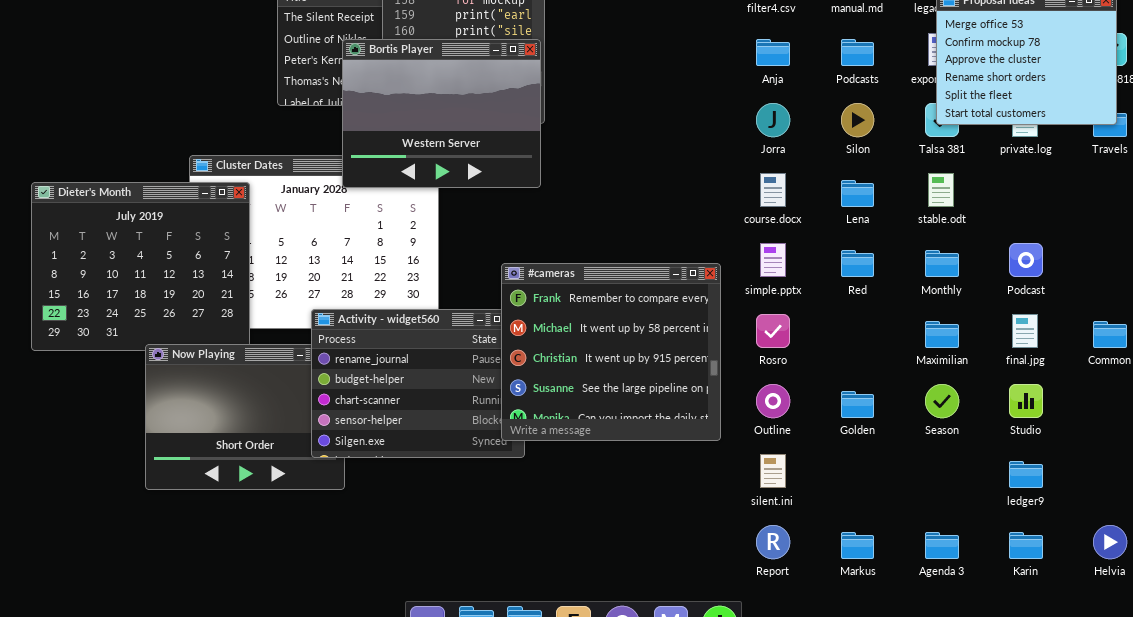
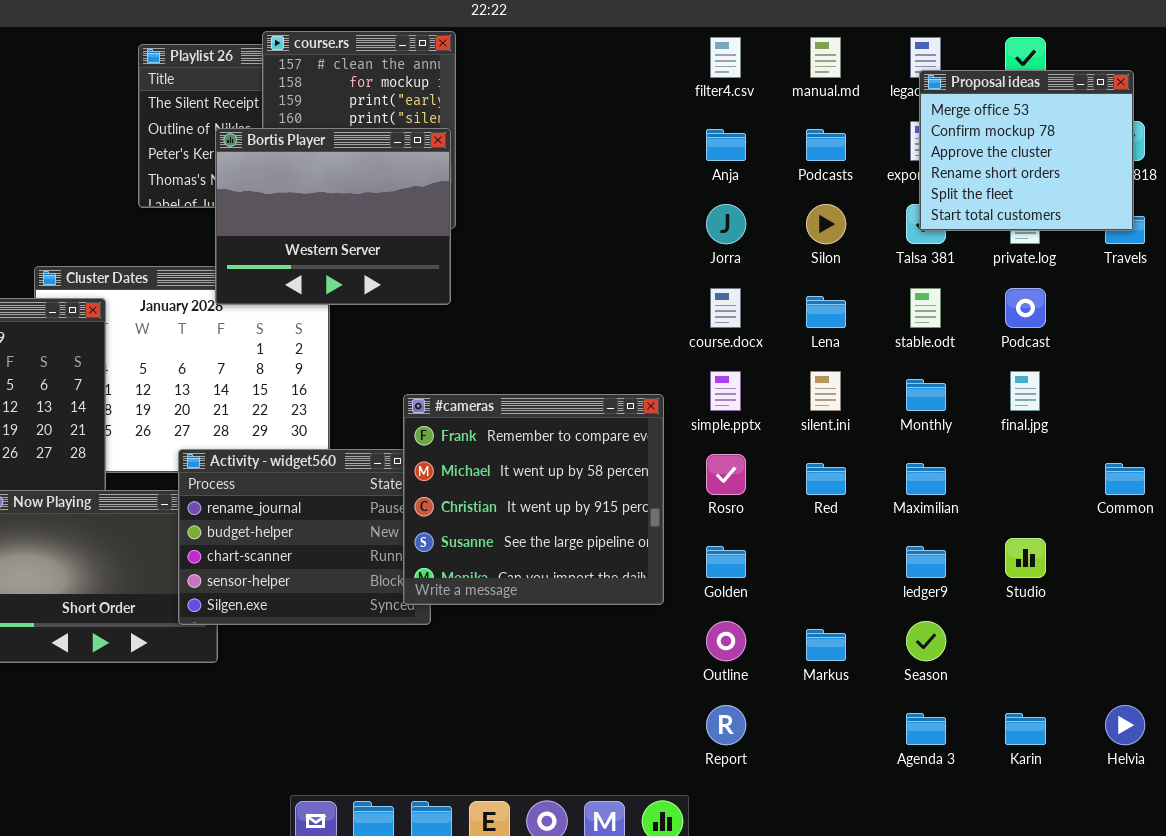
Podcast: [1009,243,1043,277] -> [1005,288,1046,328], moved
Red: [841,250,874,277] -> [806,463,846,495], moved
final.jpg: [1012,314,1038,348] -> [1010,371,1040,411], moved
Outline: [756,384,790,418] -> [706,621,746,661], moved
Season: [925,384,959,418] -> [906,621,946,661], moved
Golden: [841,391,874,418] -> [706,546,746,578], moved
silent.ini: [760,454,786,488] -> [810,371,841,411], moved
ledger9: [1009,461,1043,488] -> [906,546,946,578], moved
Markus: [841,532,874,559] -> [806,629,846,661], moved

